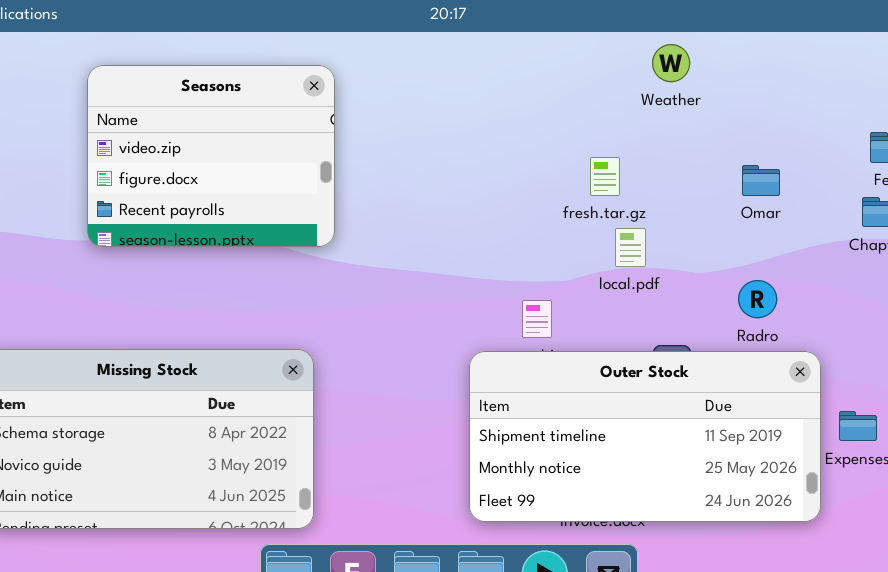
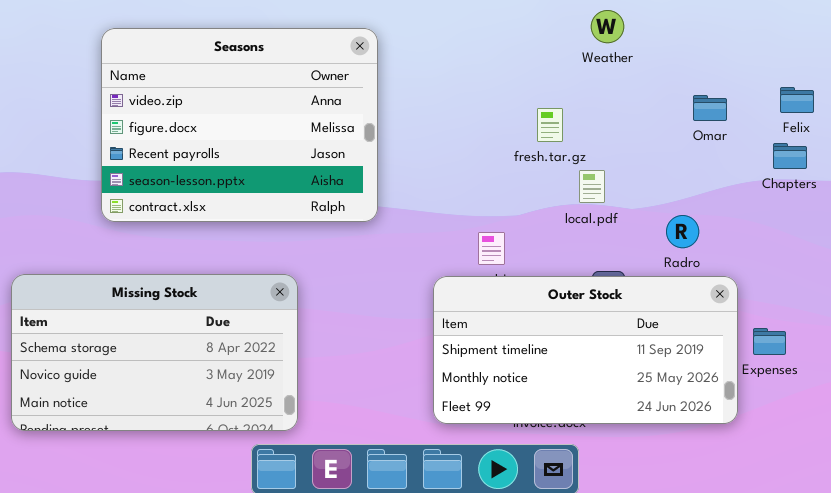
Seasons: [87,65,335,247] -> [101,28,378,222], resized
Omar: [742,165,780,196] -> [693,95,727,121], moved
local.pdf: [615,228,646,267] -> [579,170,605,203], moved

